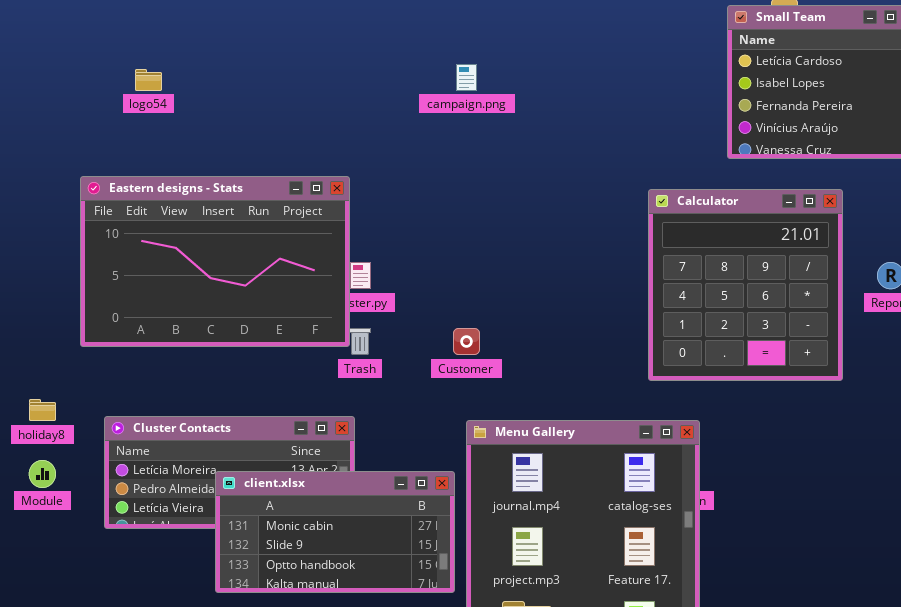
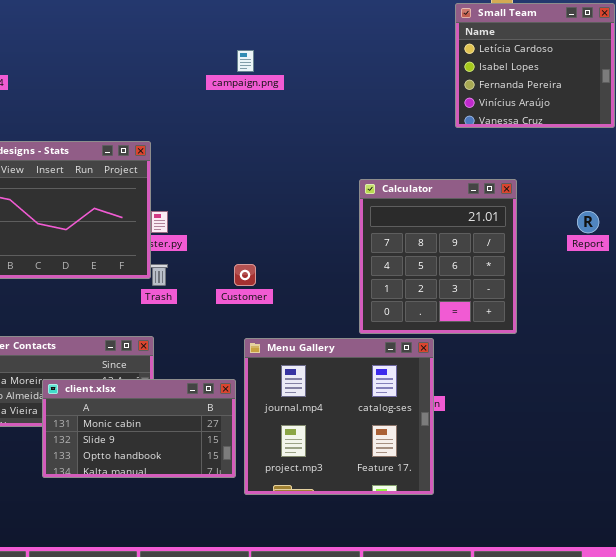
Calculator: [648,189,843,381] -> [359,179,517,334], moved

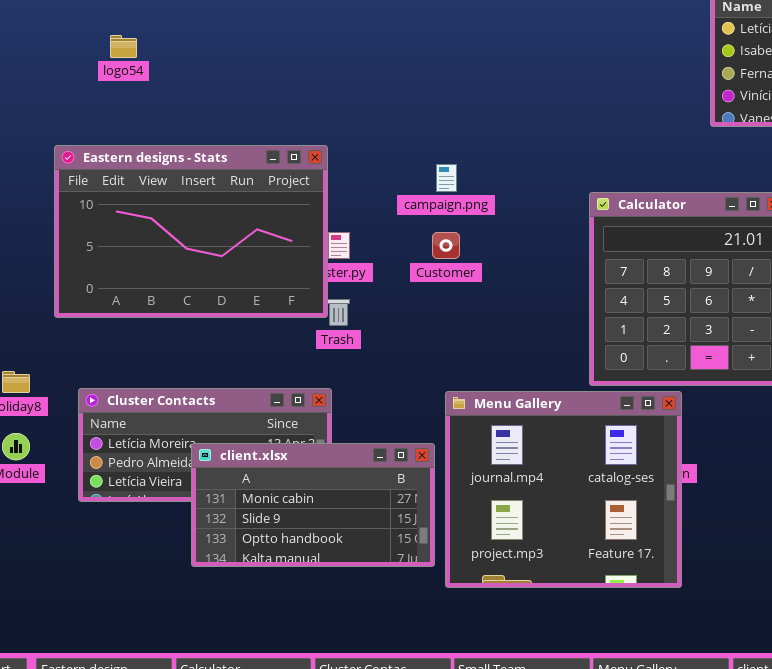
campaign.png: [237,50,254,72] -> [436,164,457,192], moved
Customer: [234,264,256,286] -> [432,232,460,259], moved

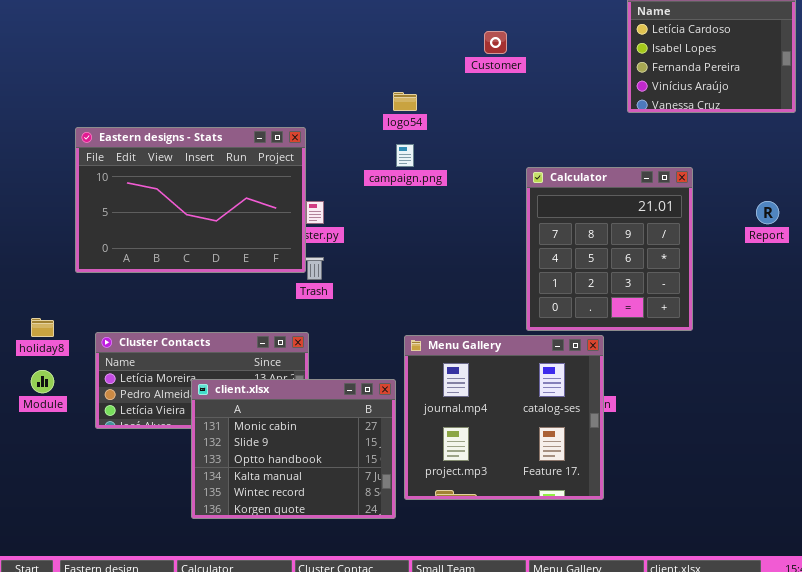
logo54: [110,35,137,58] -> [393,92,417,111], moved
Customer: [432,232,460,259] -> [484,31,507,54], moved
client.xlsx: [191,443,435,567] -> [191,379,396,519], resized

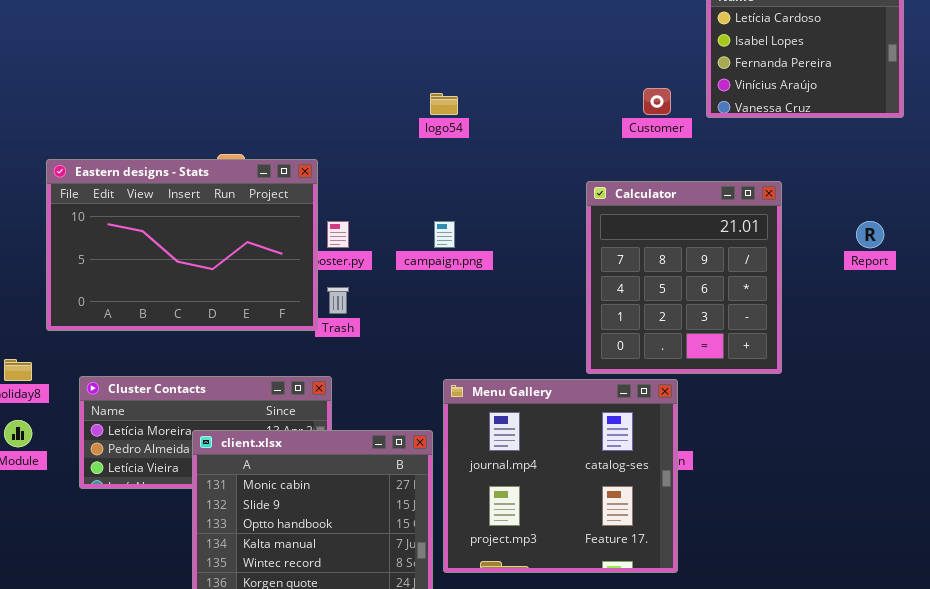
Customer: [484,31,507,54] -> [643,88,671,115], moved
Eastern designs - Stats: [75,127,306,273] -> [46,159,318,331], moved
campaign.png: [396,144,414,167] -> [434,221,455,248], moved

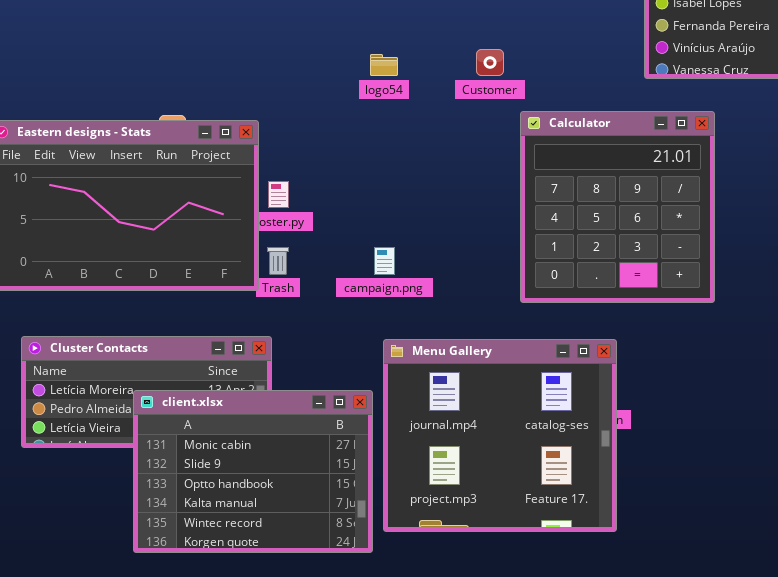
Customer: [643,88,671,115] -> [476,49,504,76], moved
Calculator: [586,181,782,374] -> [520,111,715,303], moved
campaign.png: [434,221,455,248] -> [374,247,395,275], moved

